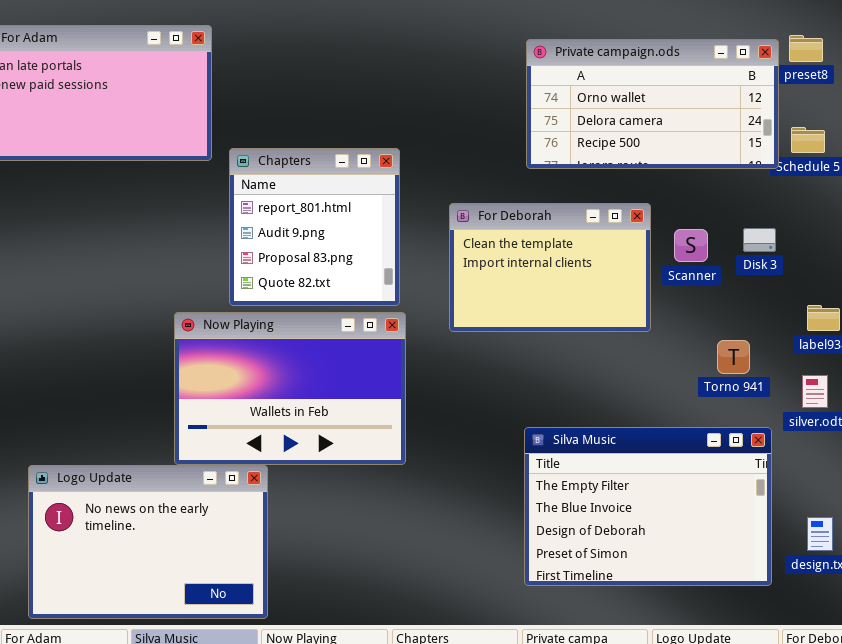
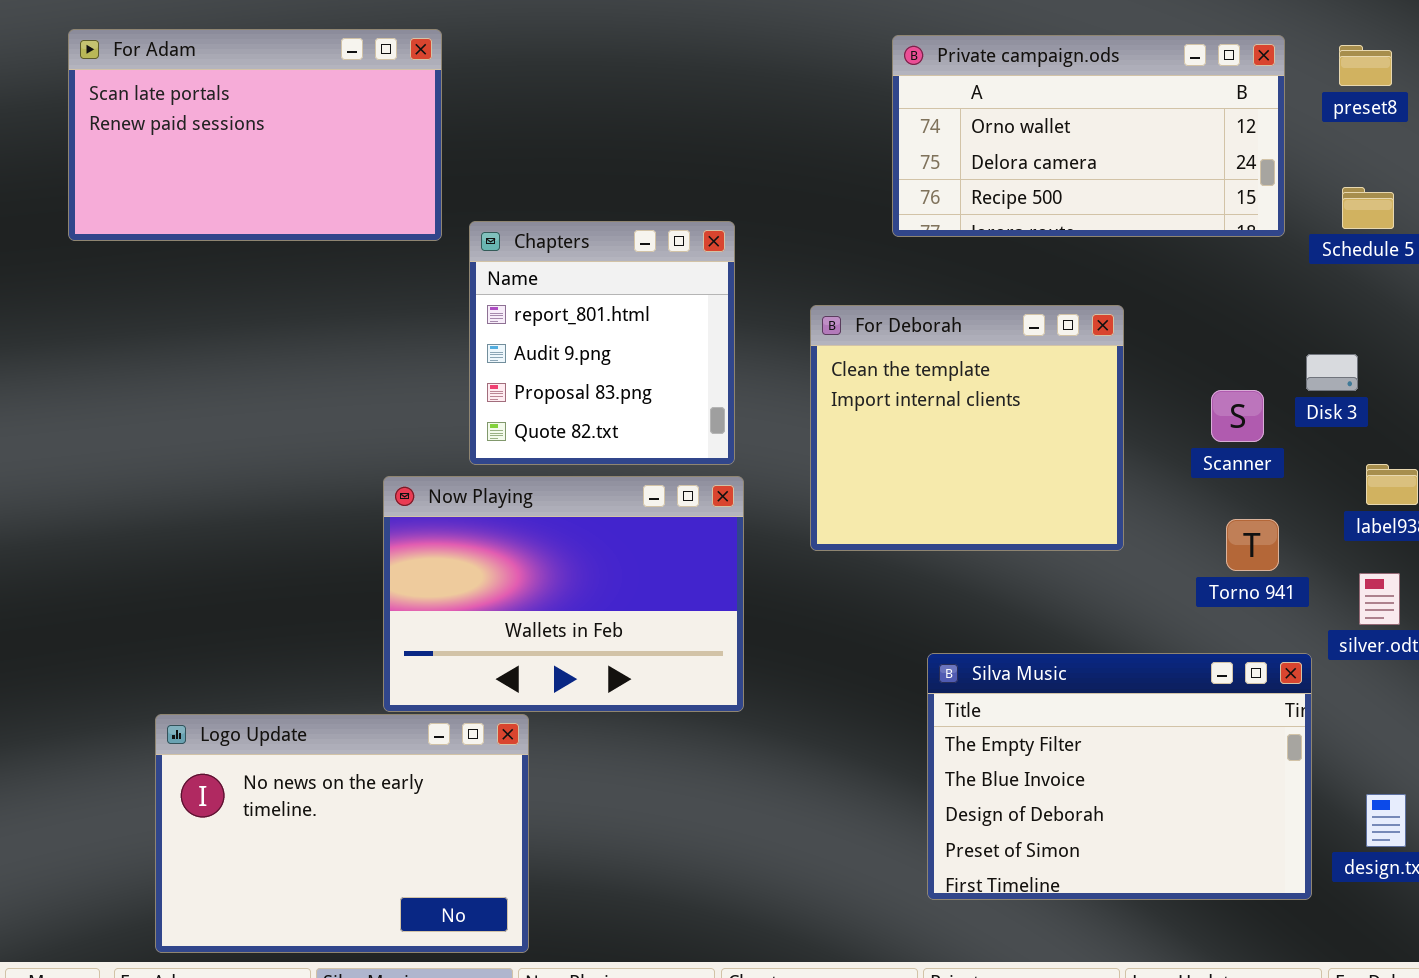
Private campaign.ods: [526,39,779,169] -> [892,35,1285,237], moved
For Deborah: [449,203,651,332] -> [810,305,1124,551], resized
Disk 3: [743,228,776,252] -> [1306,354,1358,391], moved
Scanner: [674,229,708,262] -> [1211,390,1264,442], moved

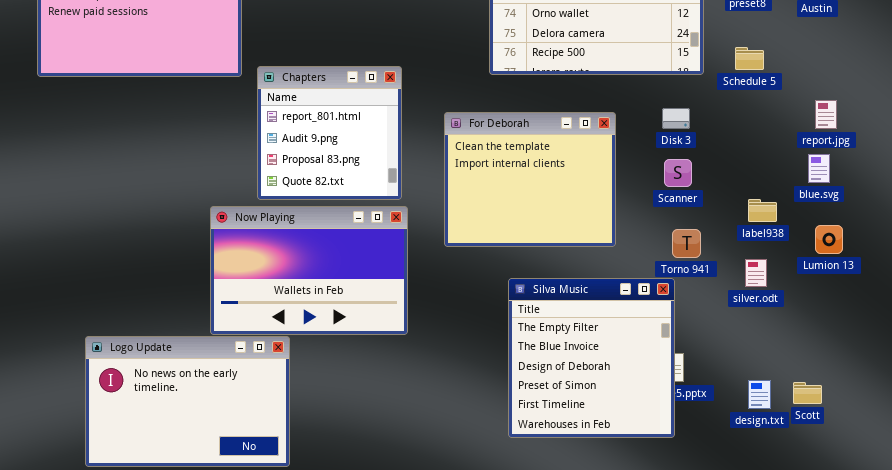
Disk 3: [1306,354,1358,391] -> [662,108,690,129], moved
Silva Music: [927,653,1312,900] -> [508,278,675,438], resized

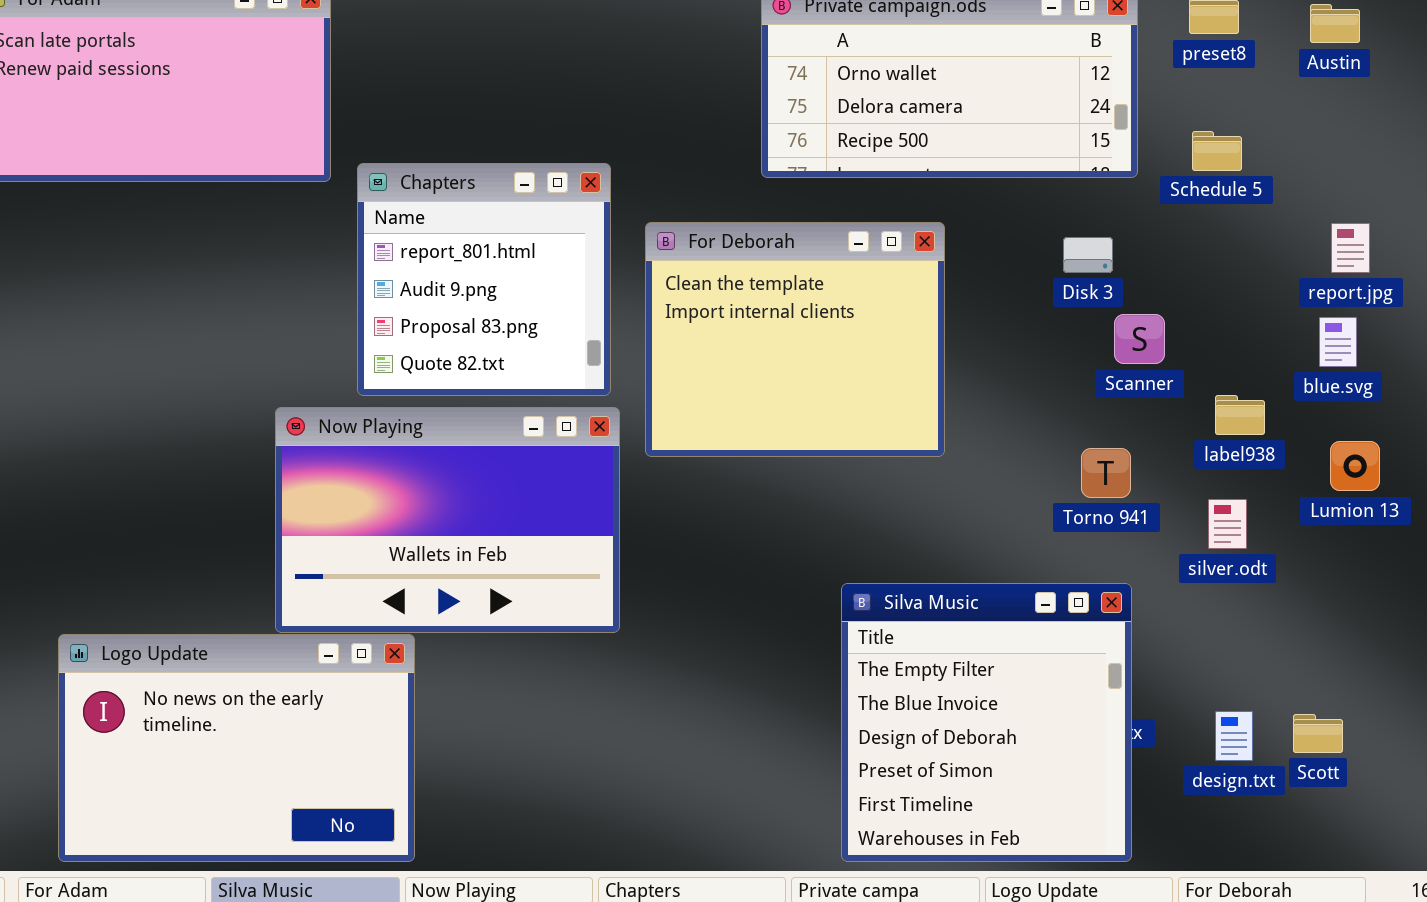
For Deborah: [444,112,616,247] -> [645,222,945,457], moved
Scanner: [664,159,692,187] -> [1114,314,1165,364], moved
Silva Music: [508,278,675,438] -> [841,583,1132,862], moved

